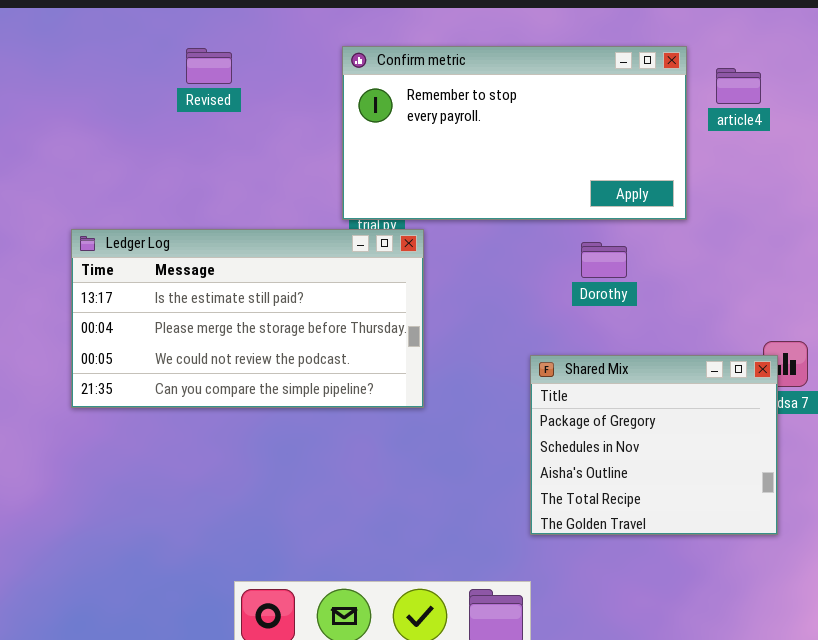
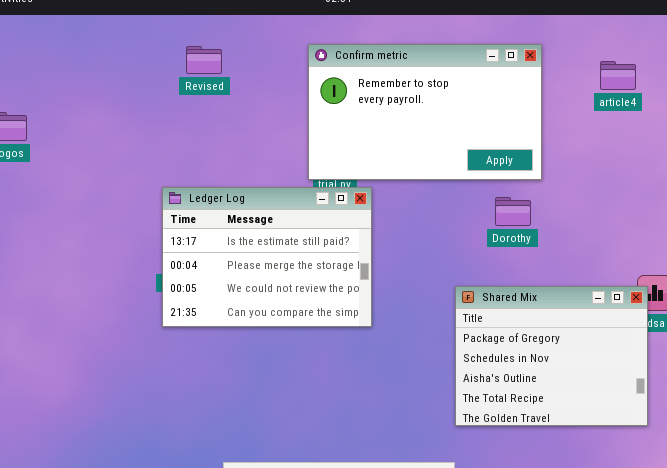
Confirm metric: [342,46,687,220] -> [308,44,542,180], resized
Ledger Log: [71,229,424,408] -> [162,187,372,327], resized

